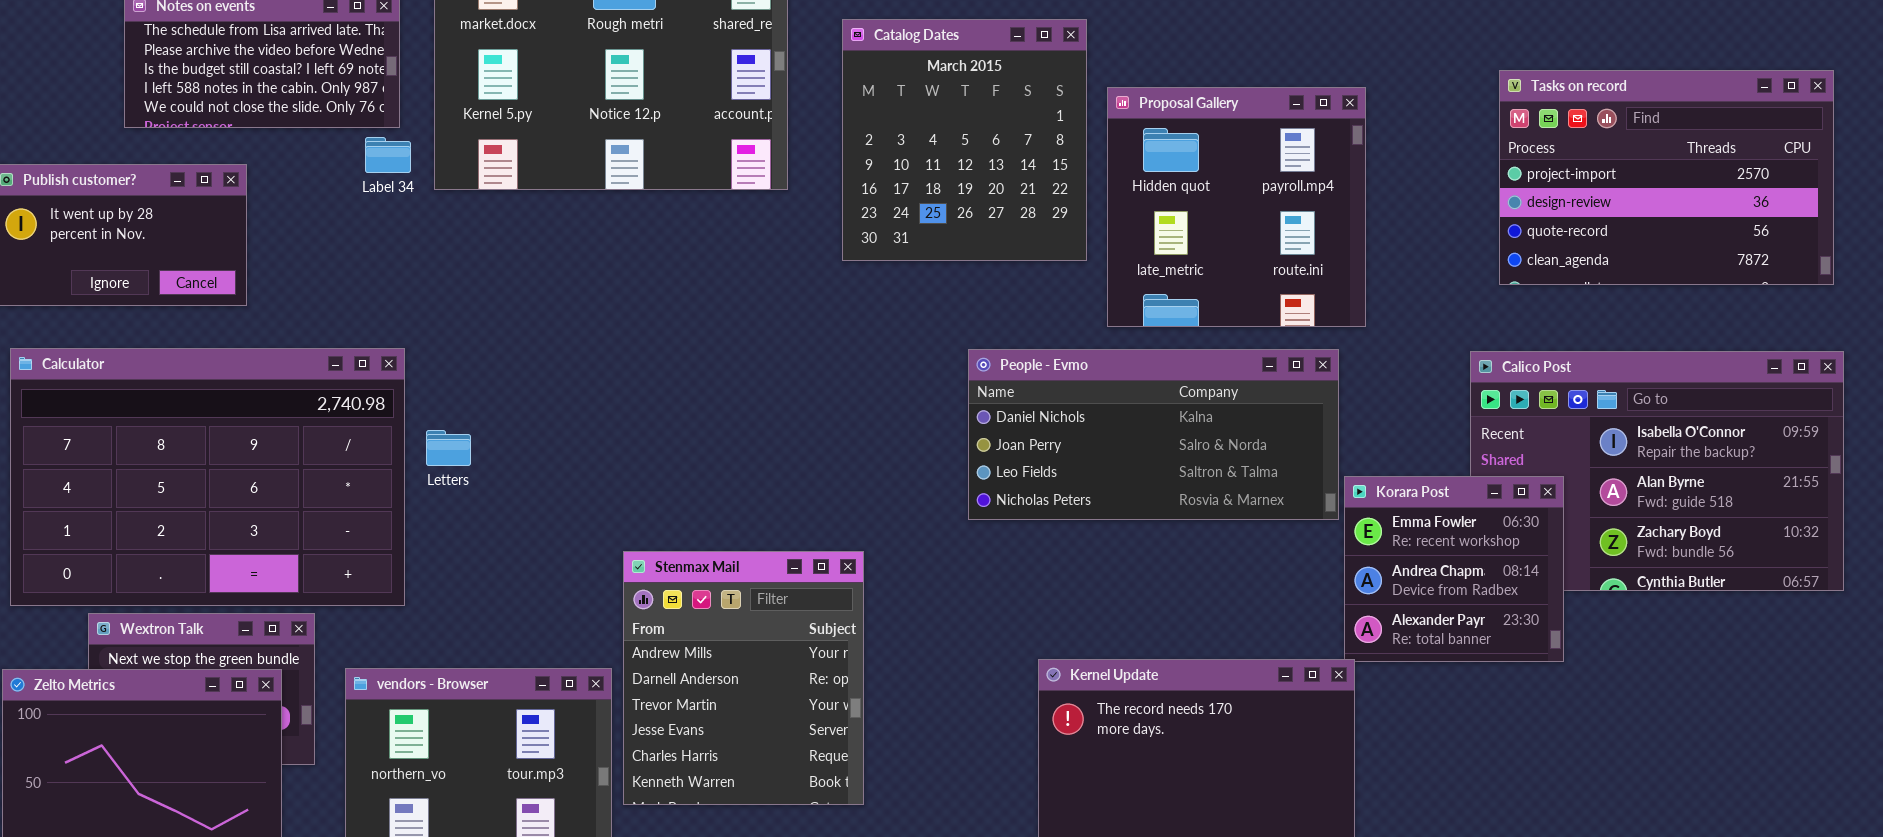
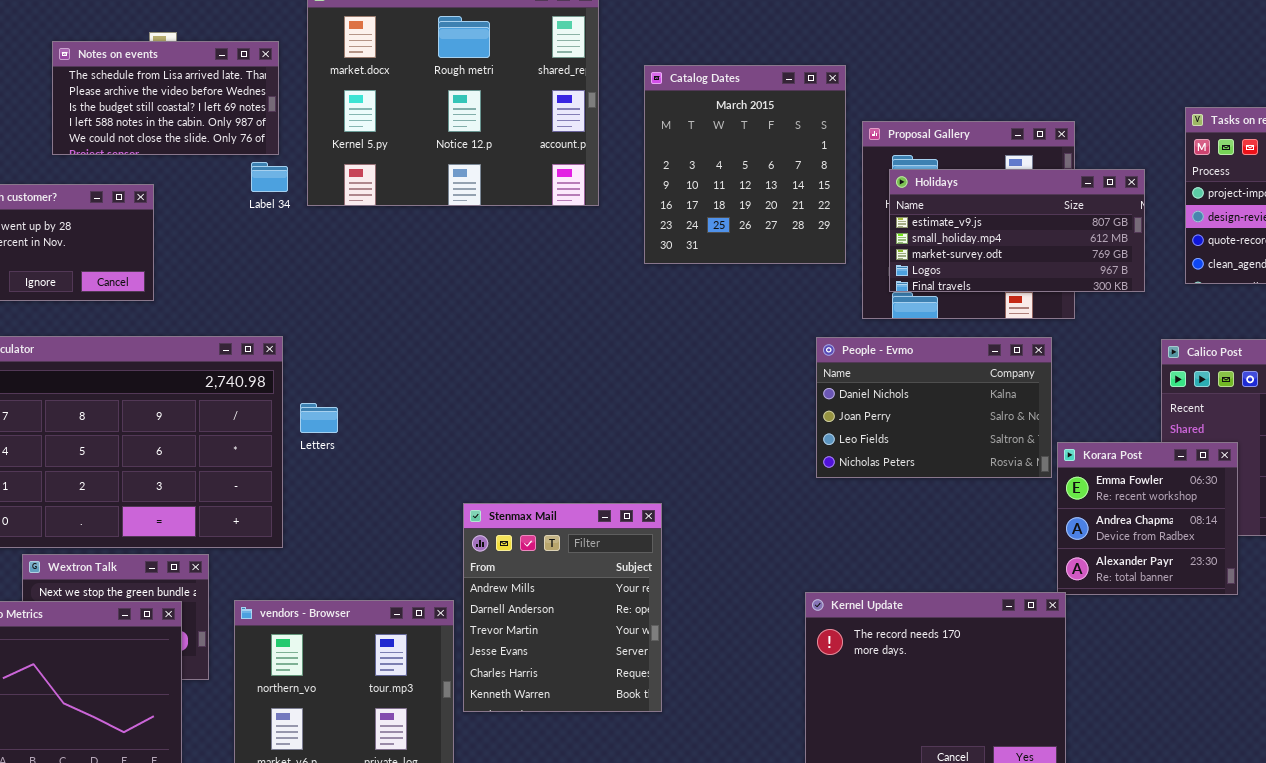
Holidays: none -> [889,169,1145,292], opened
People - Evmo: [968,349,1339,520] -> [816,337,1052,478], resized

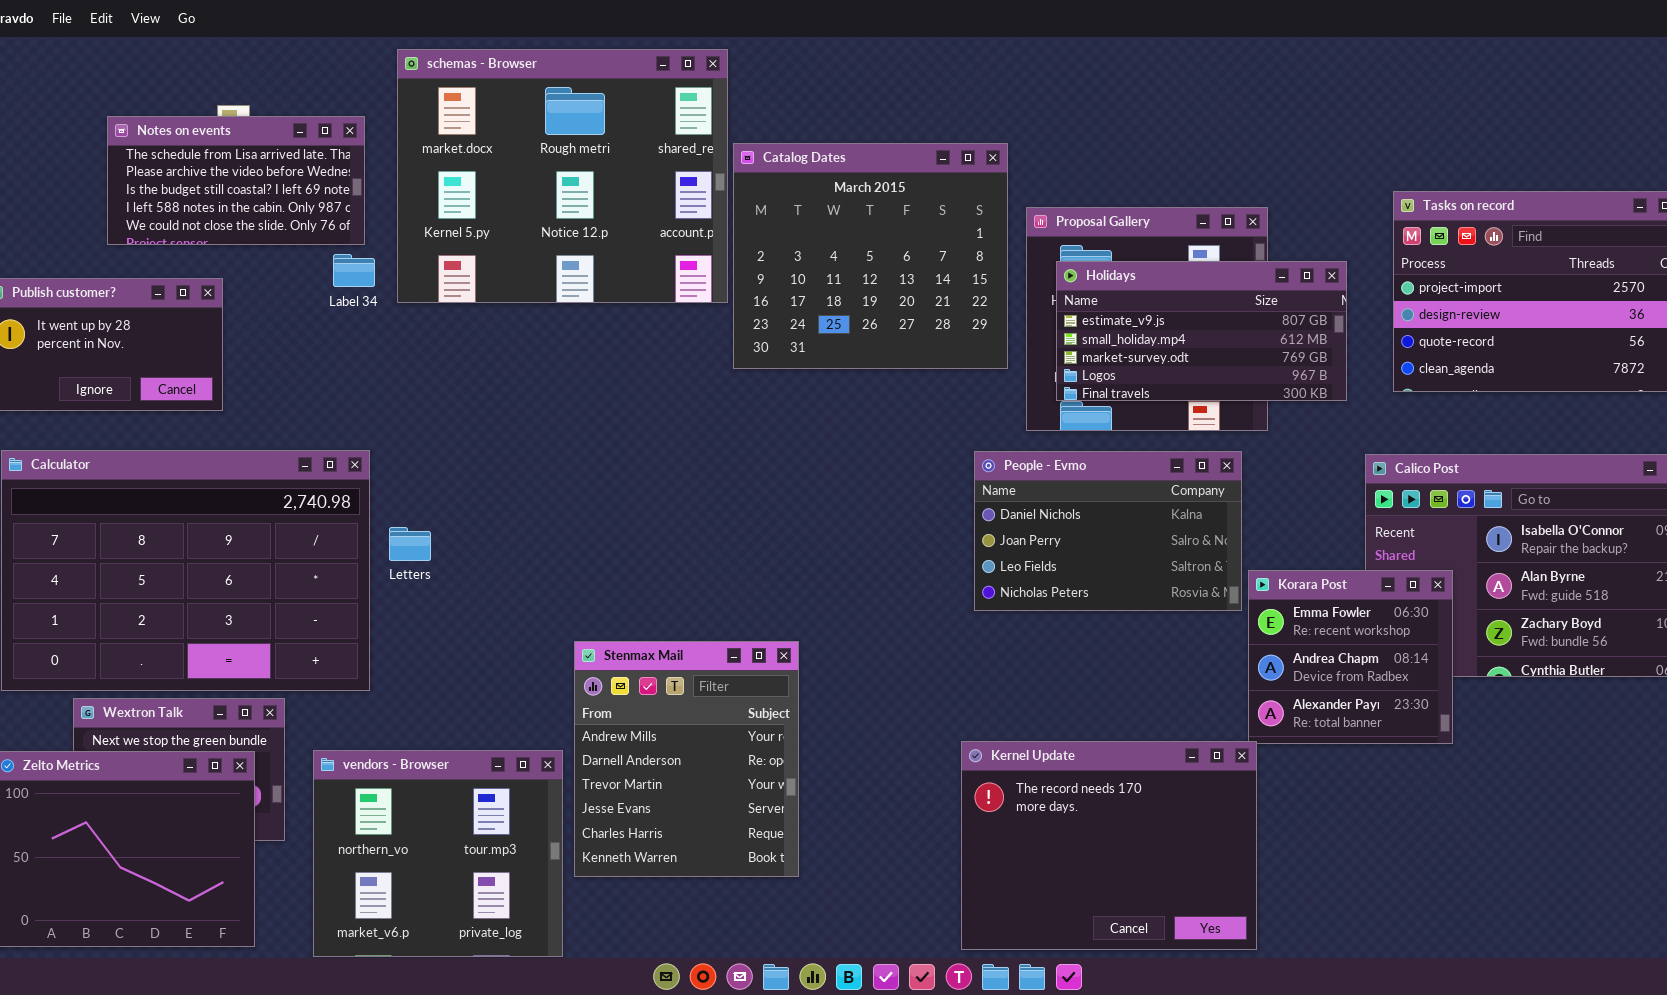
Catalog Dates: [644,65,846,264] -> [733,143,1008,369], resized

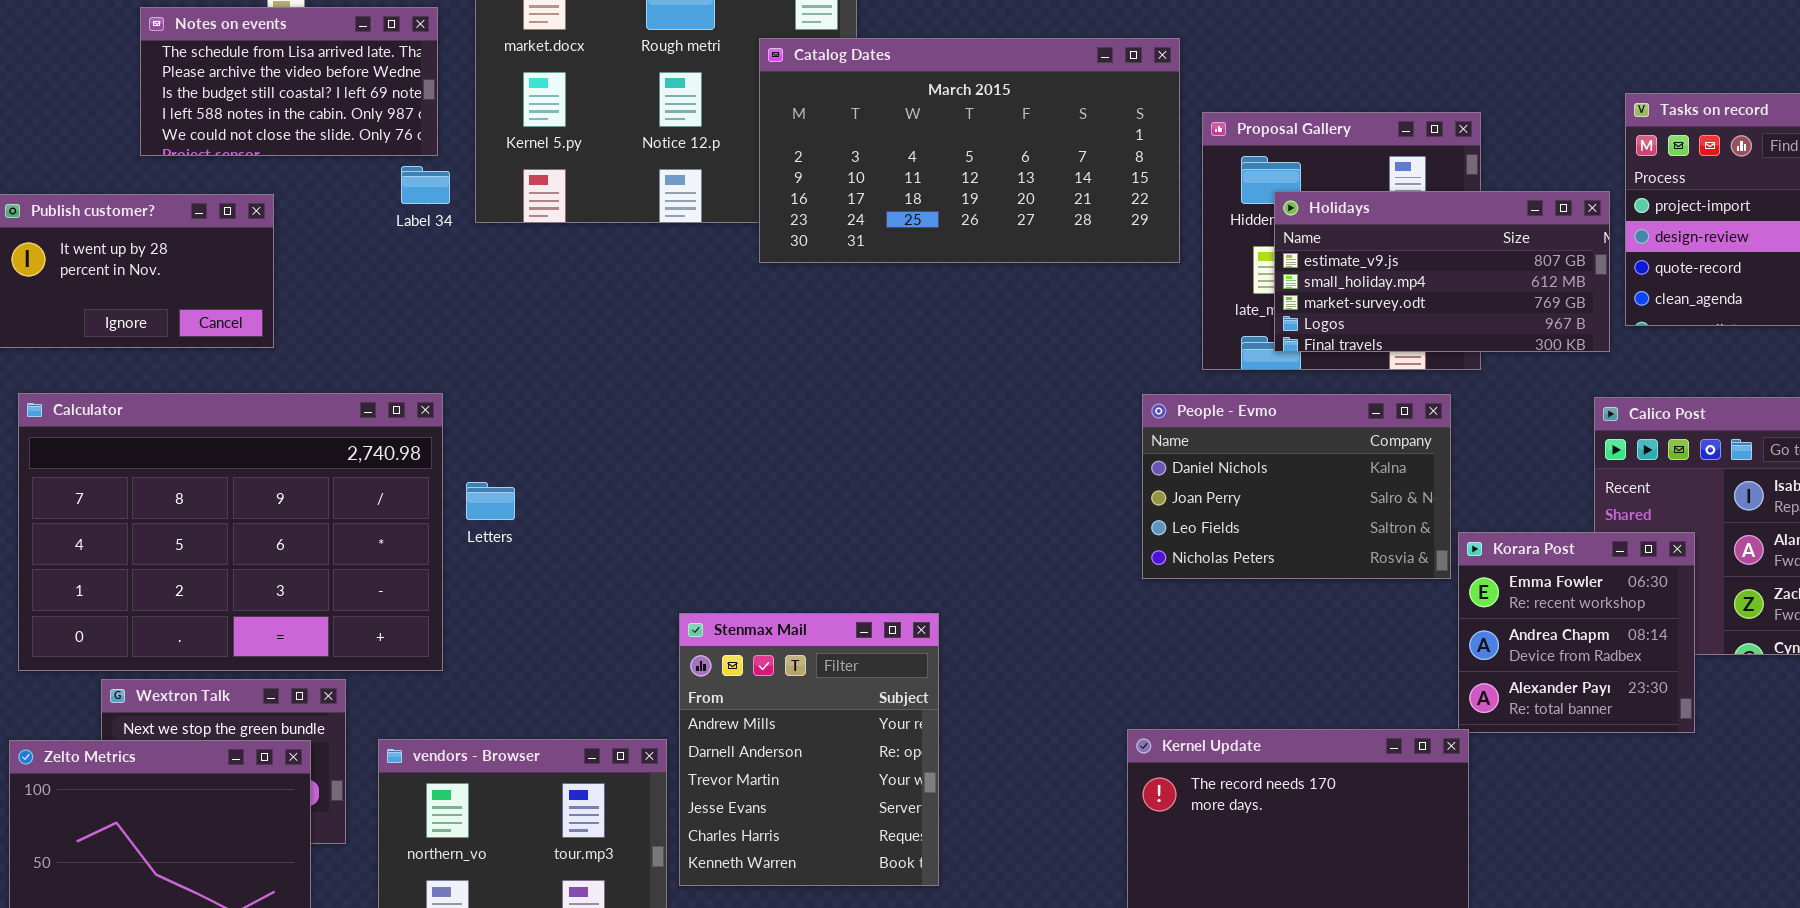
Catalog Dates: [733,143,1008,369] -> [759,38,1180,263], resized
Holidays: [1056,261,1347,401] -> [1274,191,1610,352], moved

